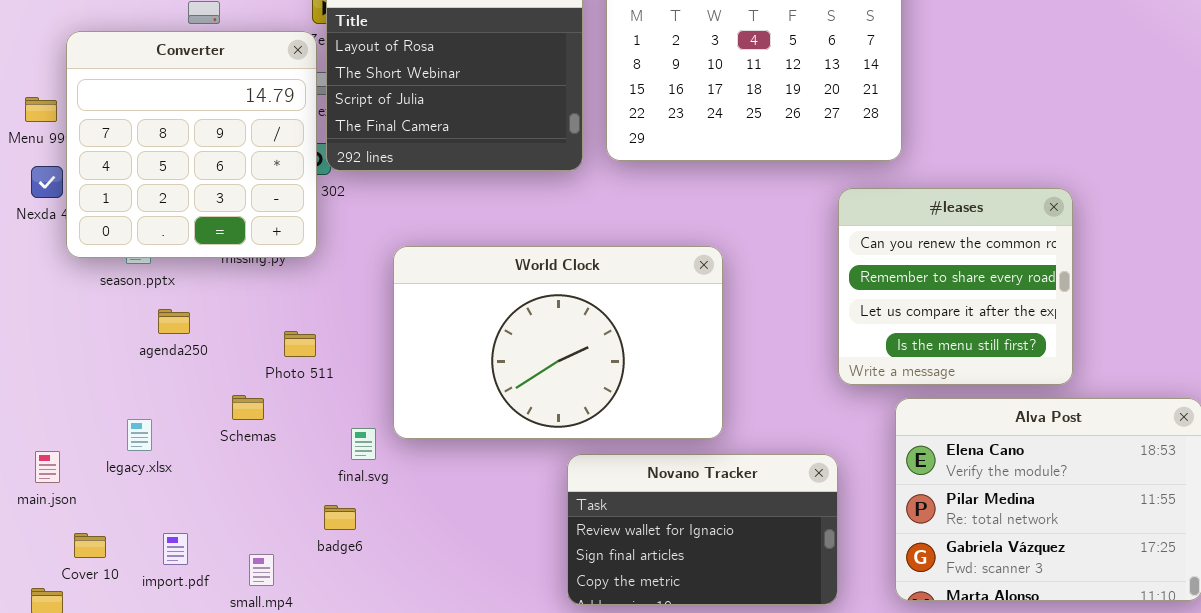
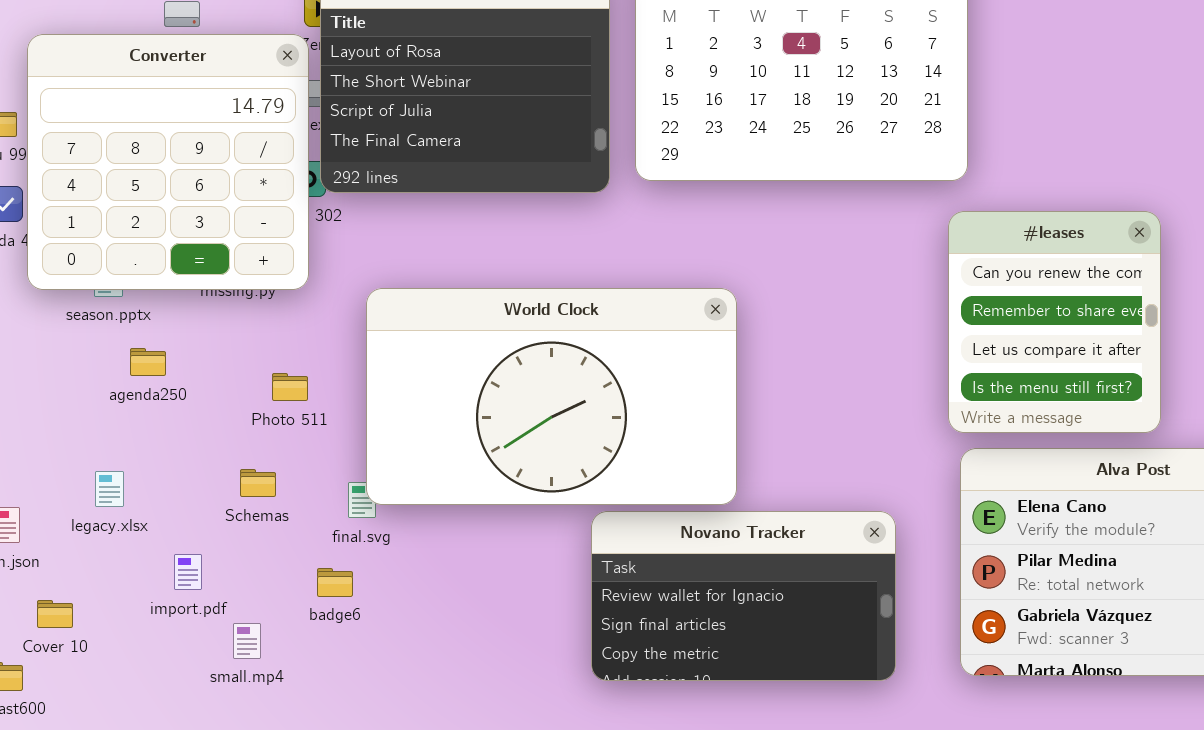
#leases: [838,188,1073,385] -> [948,211,1161,433], resized
World Clock: [393,246,723,439] -> [366,288,737,505], moved
Schemas: [232,395,264,420] -> [240,469,276,497], moved
import.pdf: [163,533,188,565] -> [174,554,202,590], moved

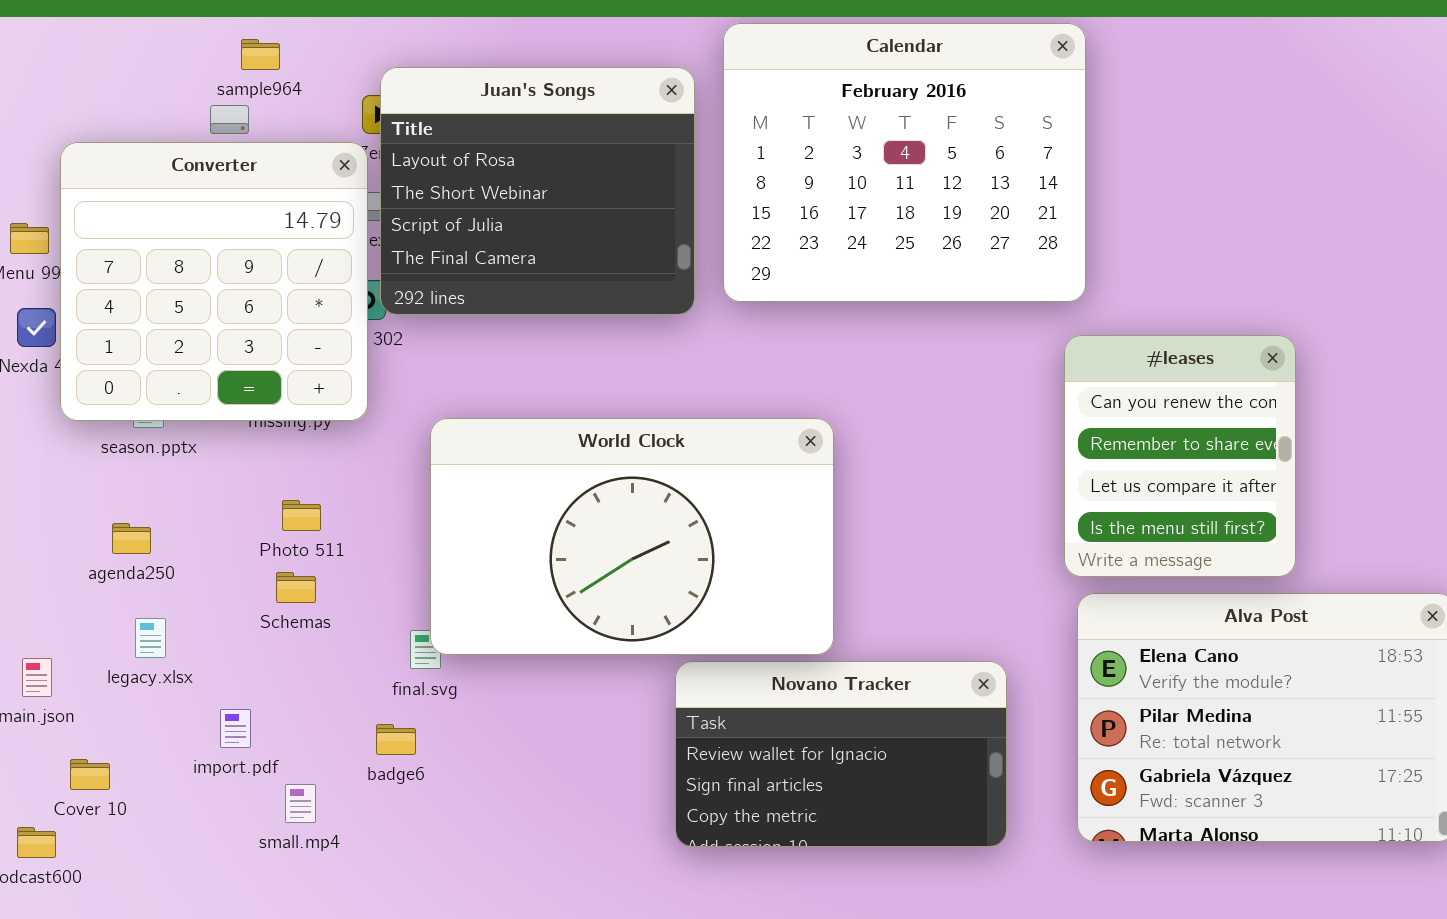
agenda250: [130,348,166,376] -> [112,523,151,554], moved
Photo 511: [272,373,308,401] -> [282,500,321,531], moved
Schemas: [240,469,276,497] -> [276,572,316,603], moved

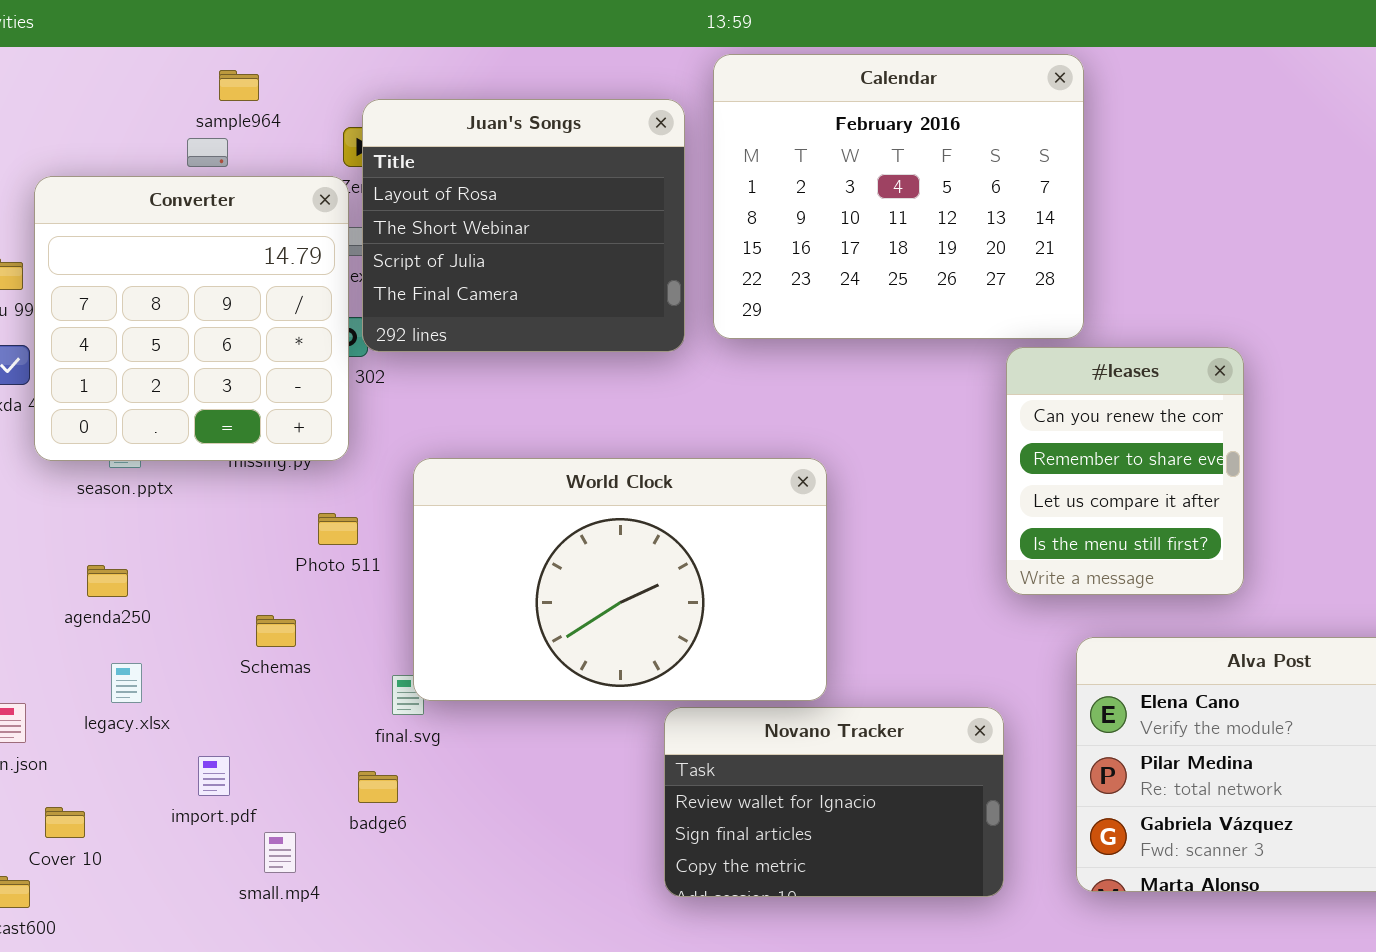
#leases: [1064,335,1296,577] -> [1006,347,1244,595], moved
Photo 511: [282,500,321,531] -> [318,513,358,545], moved

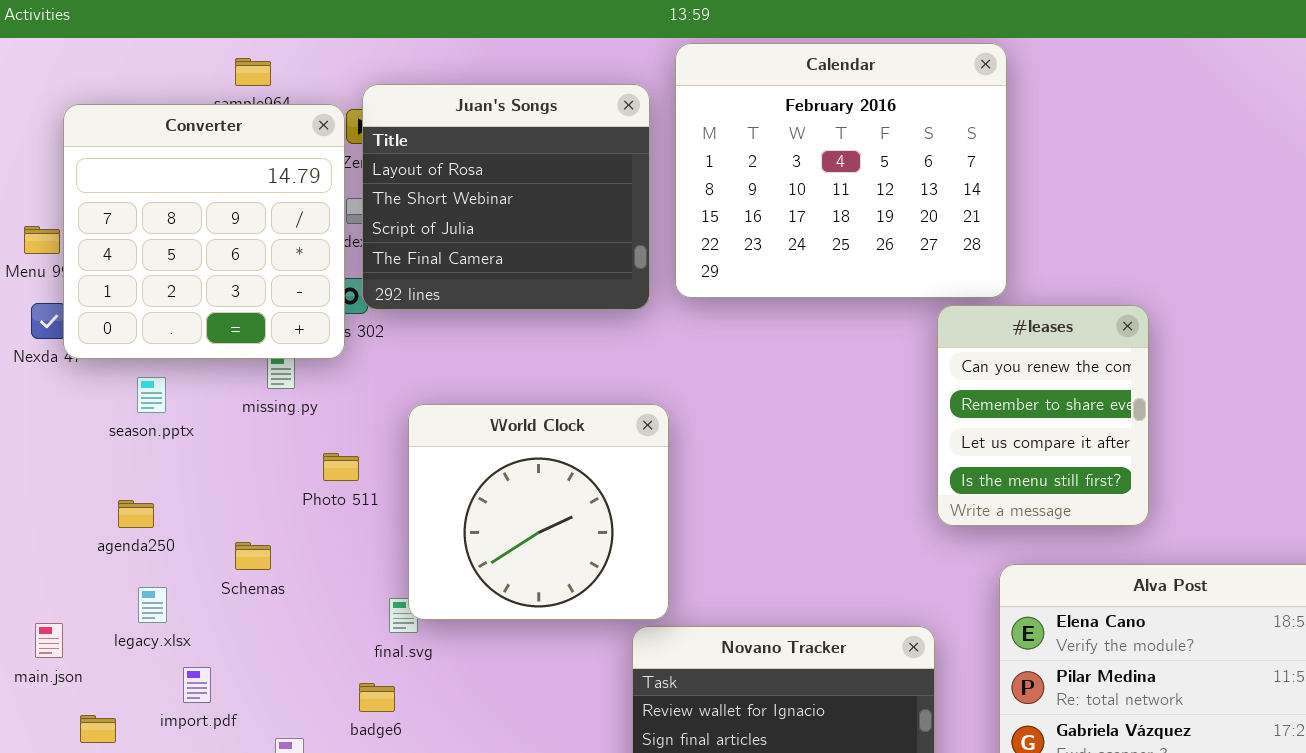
Converter: [34,176,349,461] -> [63,104,345,359], moved
World Clock: [413,458,827,701] -> [408,404,669,620], resized
Schemas: [256,615,296,647] -> [235,542,271,570], moved
import.pdf: [198,756,230,796] -> [183,667,211,703], moved

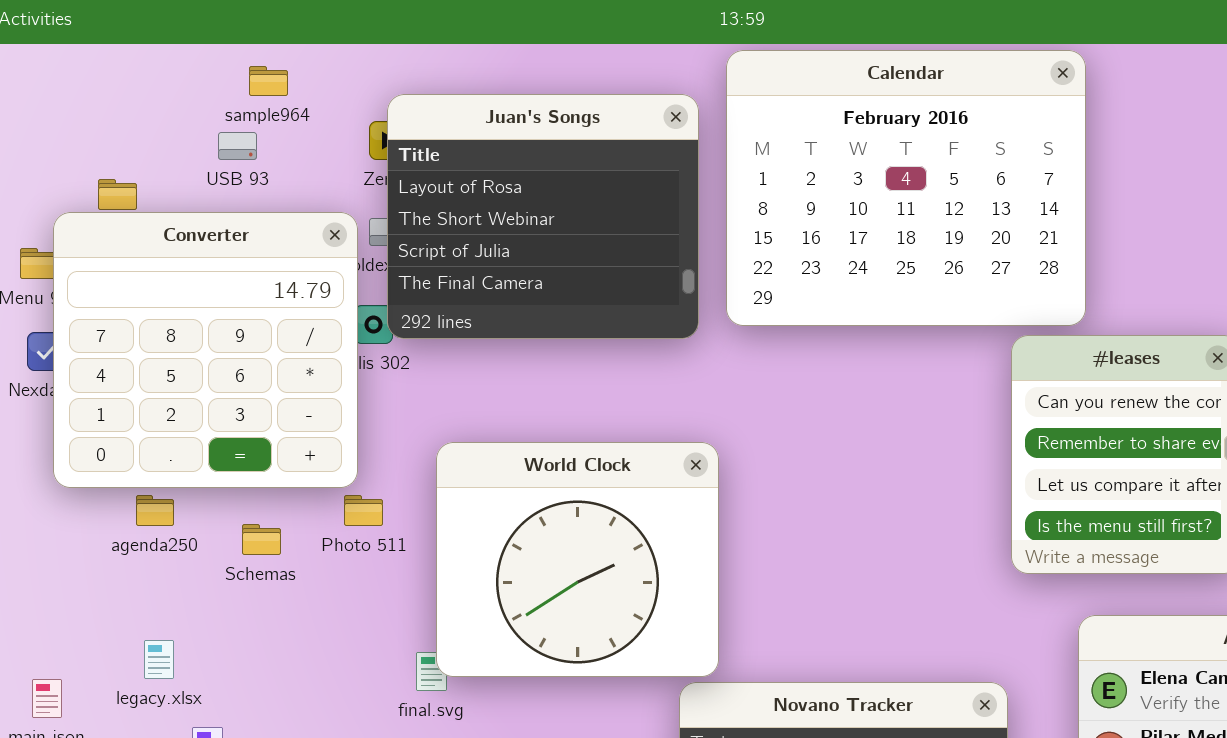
Converter: [63,104,345,359] -> [53,212,358,488], moved
agenda250: [118,500,154,528] -> [136,495,174,526], moved
Schemas: [235,542,271,570] -> [242,524,281,555], moved

